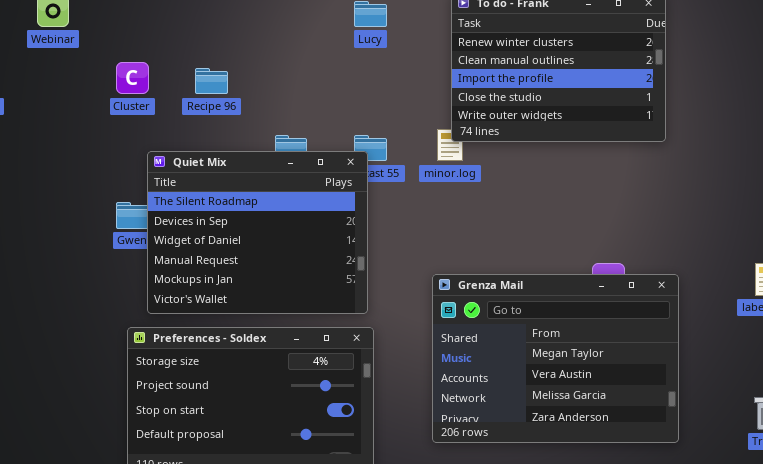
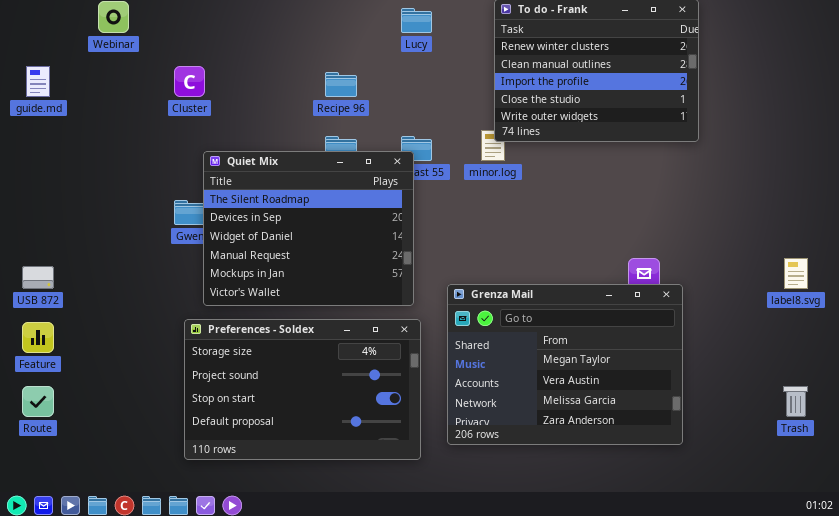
Recipe 96: [195,68,228,94] -> [325,72,357,97], moved
Grenza Mail: [432,274,679,443] -> [447,284,683,445], moved

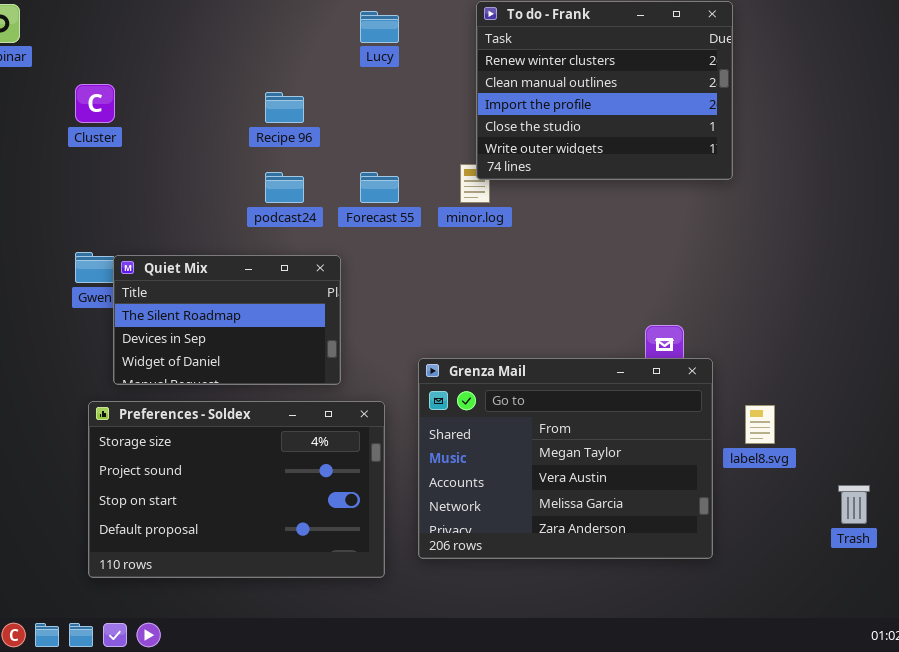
Quiet Mix: [203,151,414,306] -> [113,255,341,385], resized
label8.svg: [784,258,808,289] -> [745,405,775,444], moved

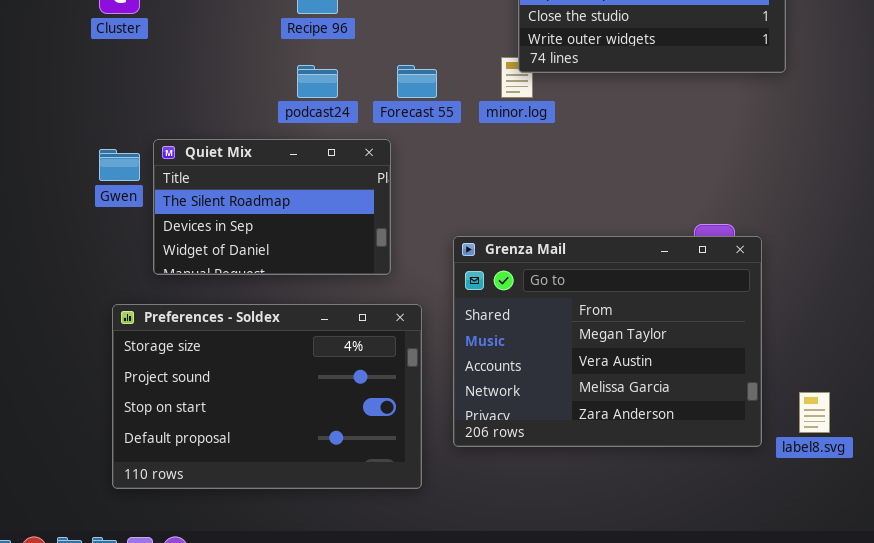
Quiet Mix: [113,255,341,385] -> [153,139,391,275], moved
Grenza Mail: [418,358,713,559] -> [453,236,762,447], moved
label8.svg: [745,405,775,444] -> [799,392,830,433], moved

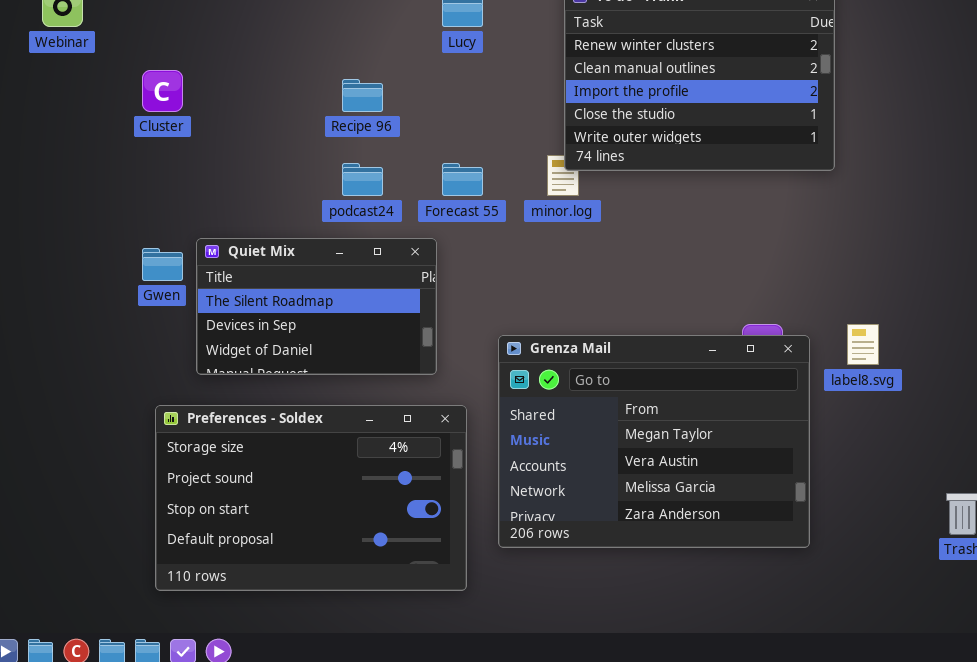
label8.svg: [799,392,830,433] -> [847,324,879,365], moved

